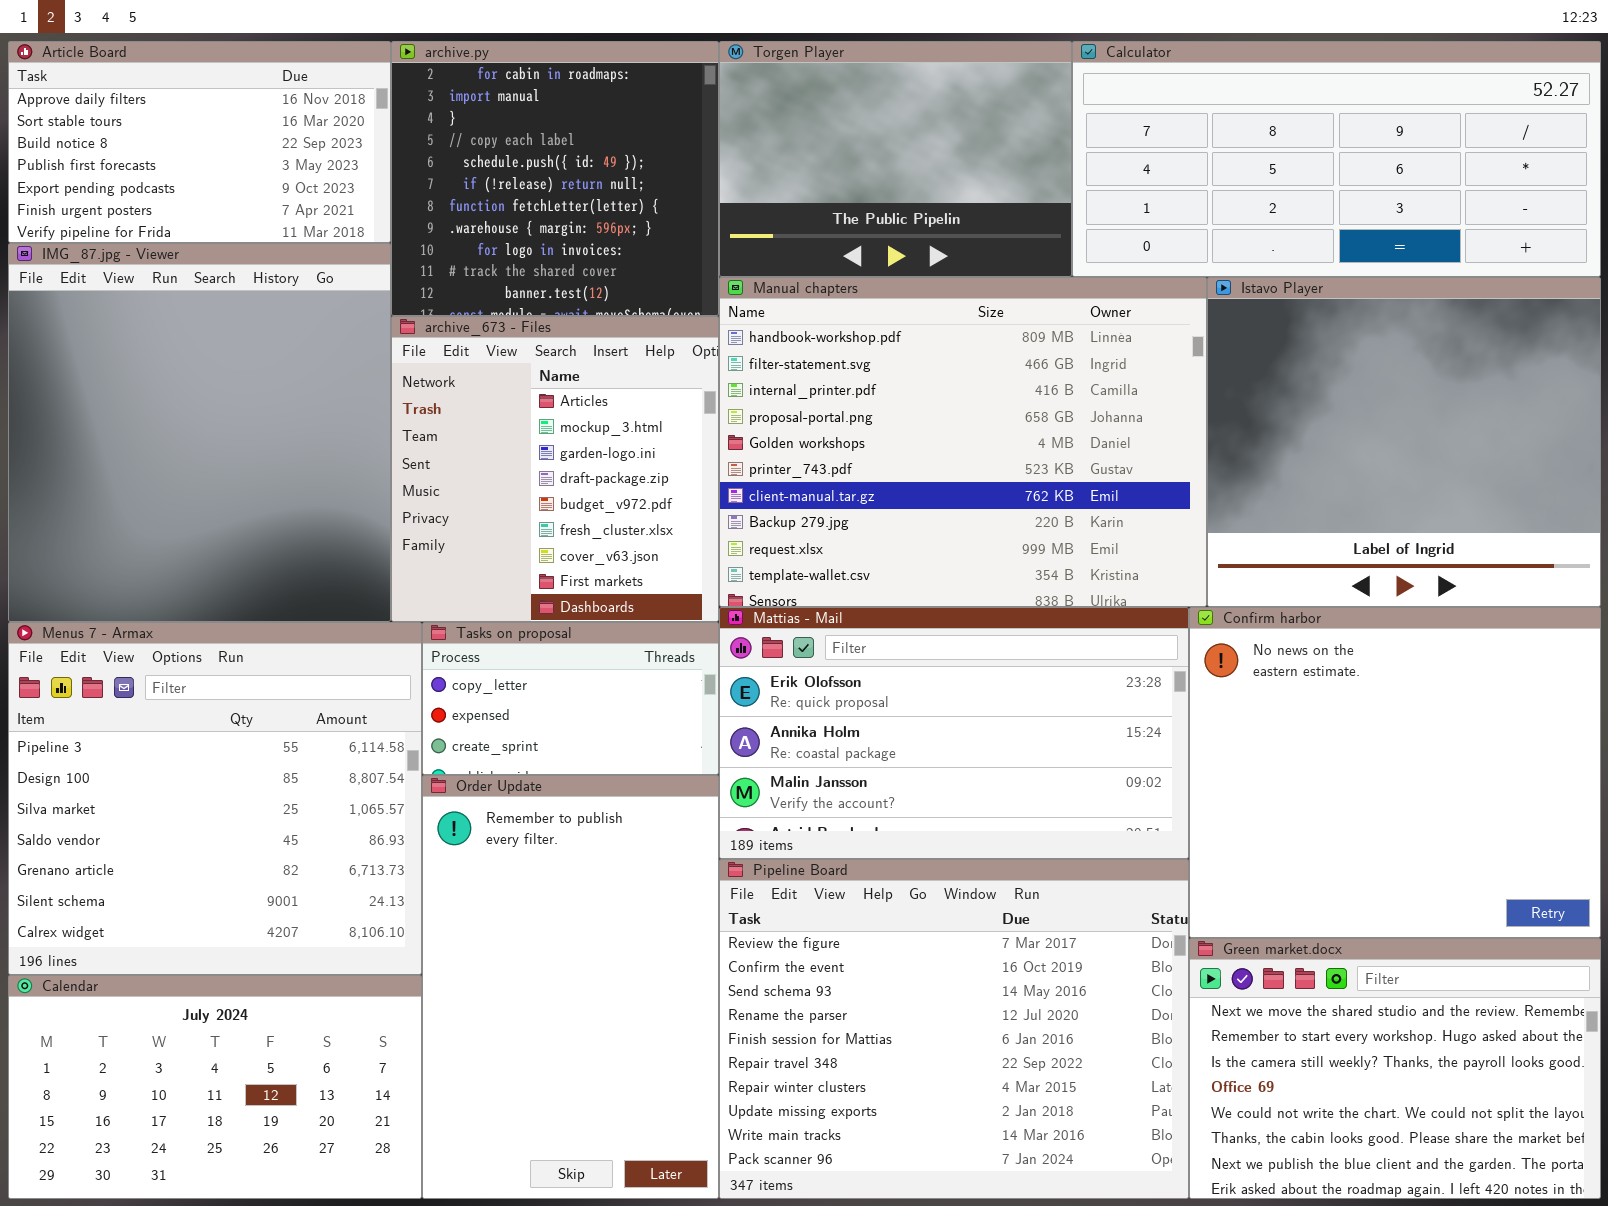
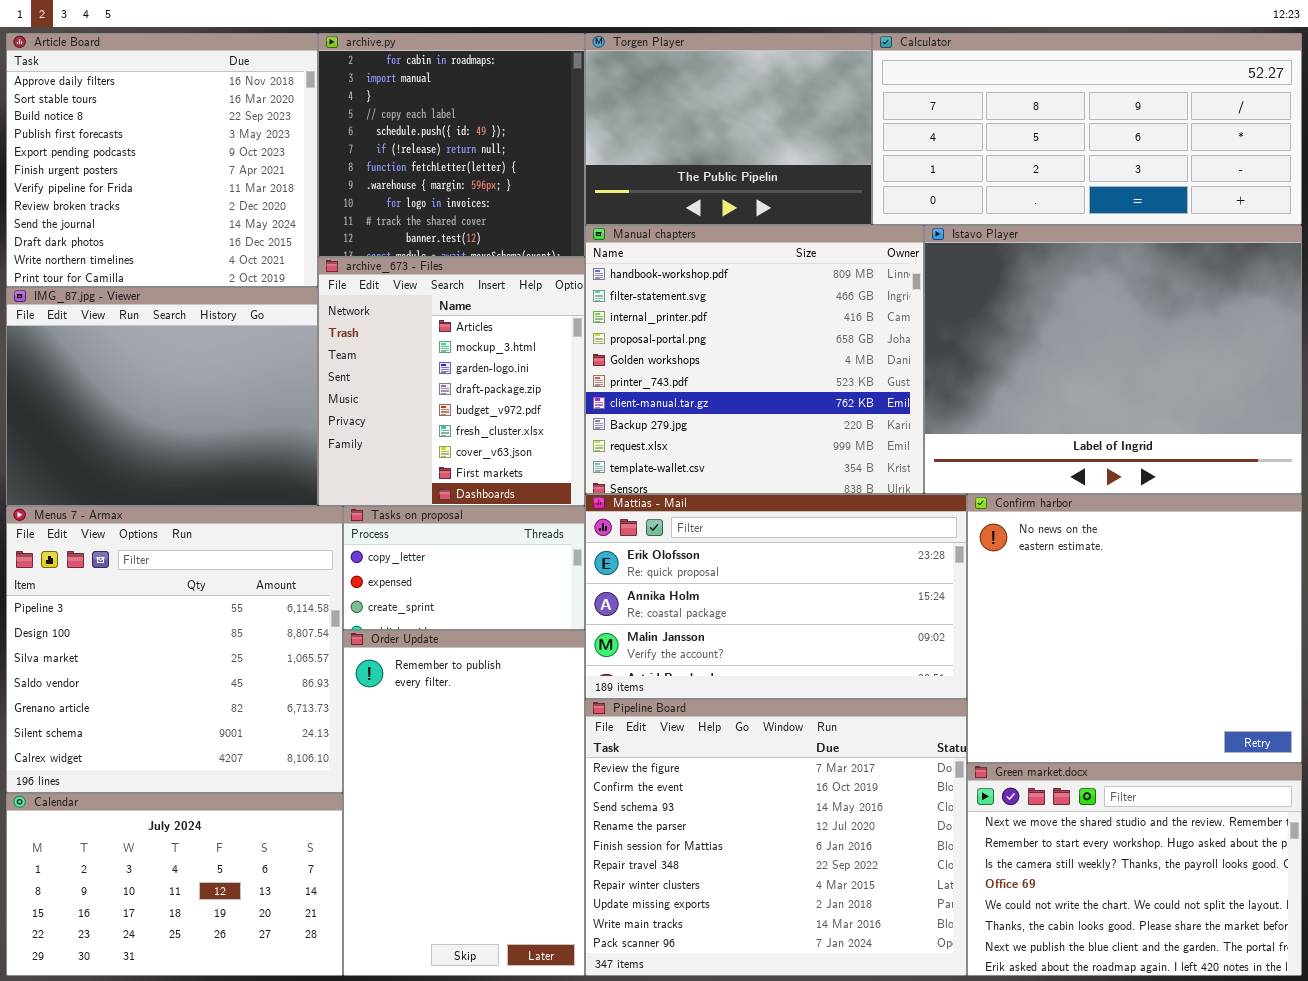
Article Board: [8,41,391,243] -> [6,33,318,287], resized
IMG_87.jpg - Viewer: [8,243,391,622] -> [6,287,318,506], resized
Manual chapters: [719,277,1207,607] -> [585,225,924,494], resized
Istavo Player: [1207,277,1601,607] -> [924,225,1302,494], resized

